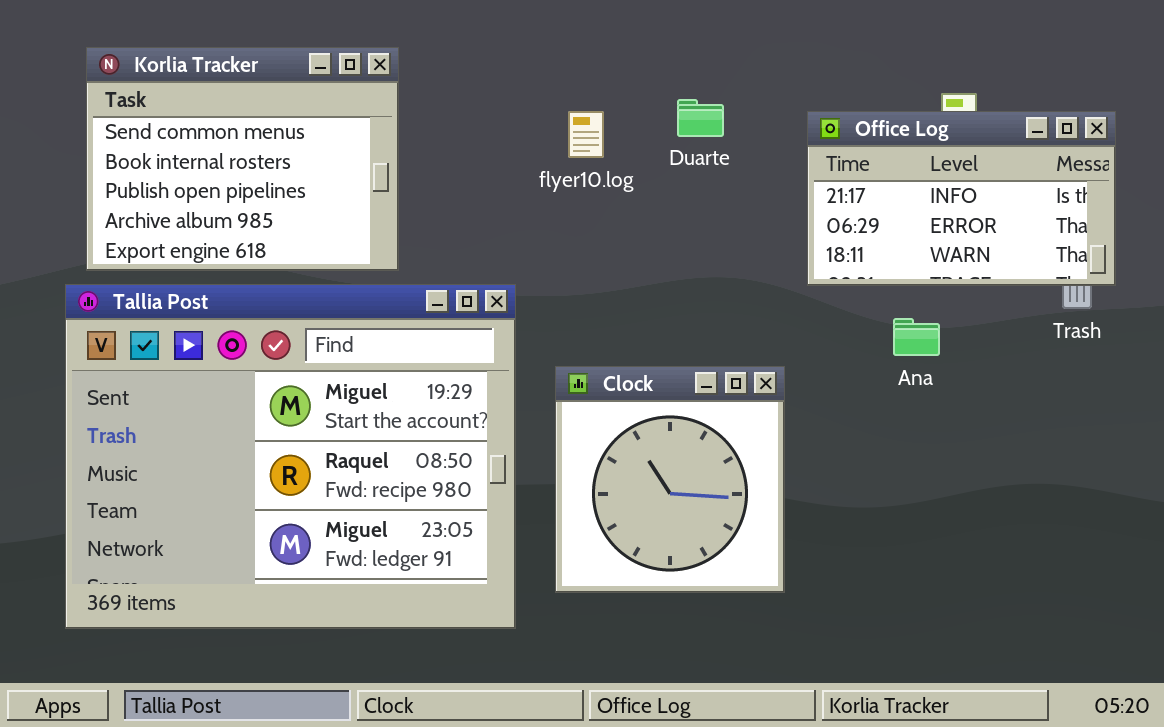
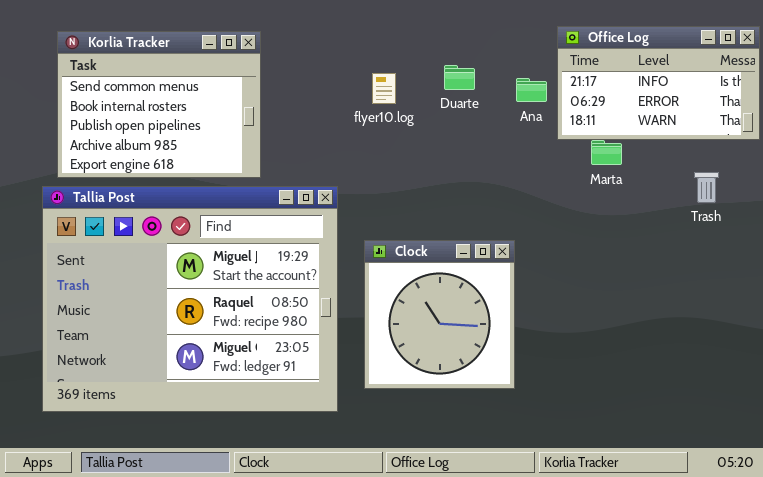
Office Log: [807,111,1116,286] -> [557,26,760,140], moved
Ana: [893,318,940,356] -> [516,78,547,102], moved

